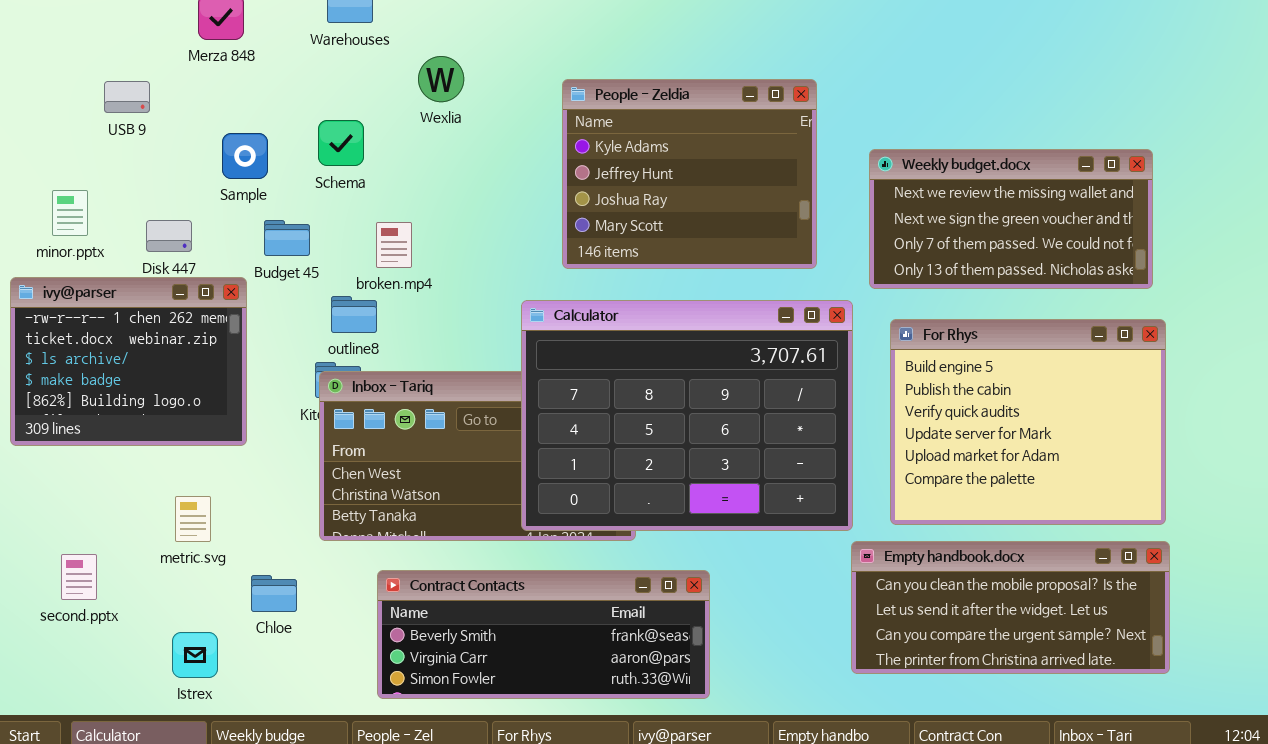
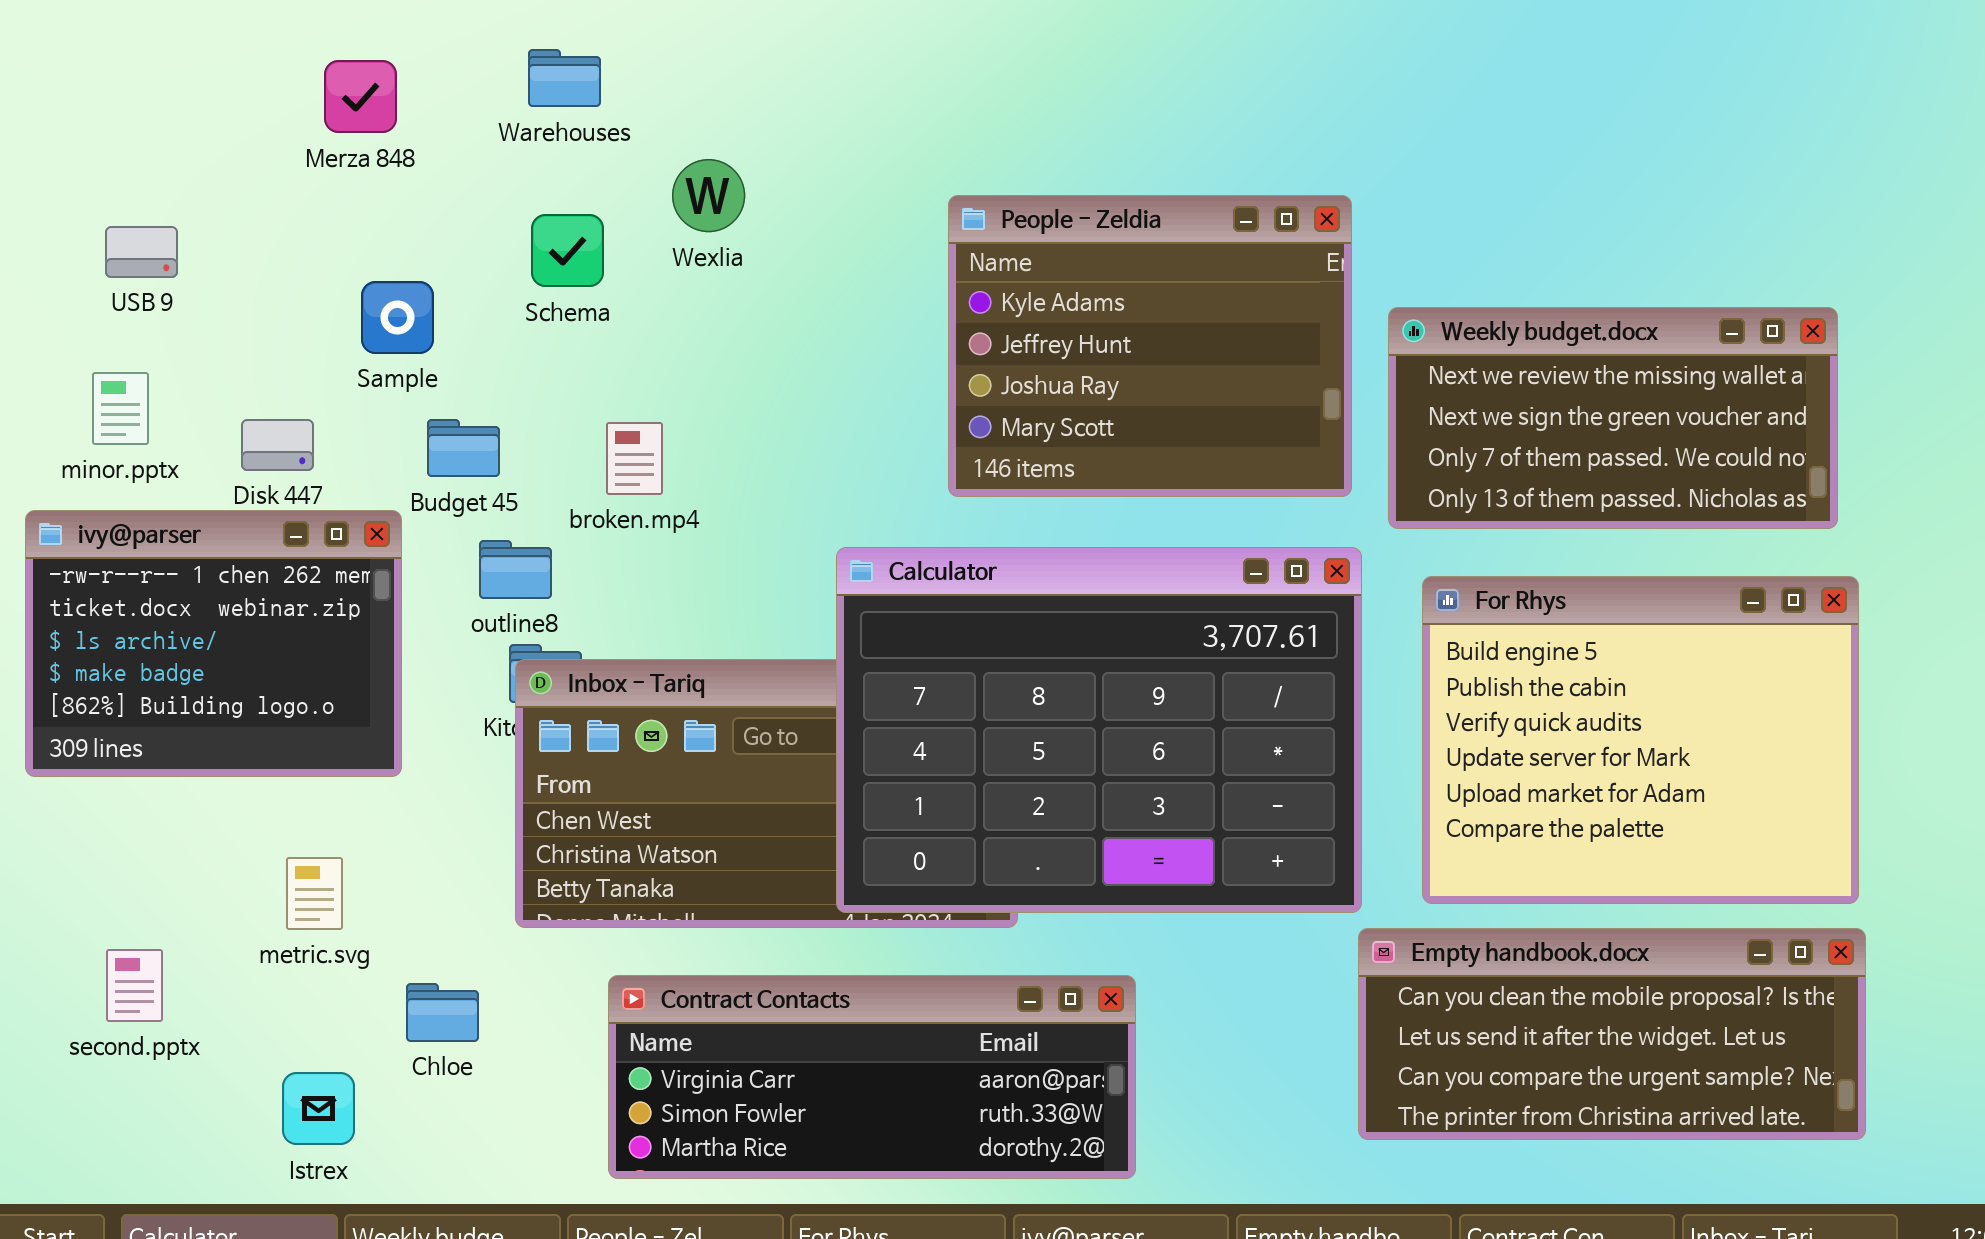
People - Zeldia: [562,79,817,269] -> [948,195,1352,497], moved
USB 9: [104,81,150,113] -> [105,226,178,278], moved
Schema: [318,120,364,166] -> [531,214,604,287], moved
outline8: [331,296,377,333] -> [479,540,552,599], moved
Contract Contacts: [377,570,710,699] -> [608,975,1136,1179], scrolled down 1 row

